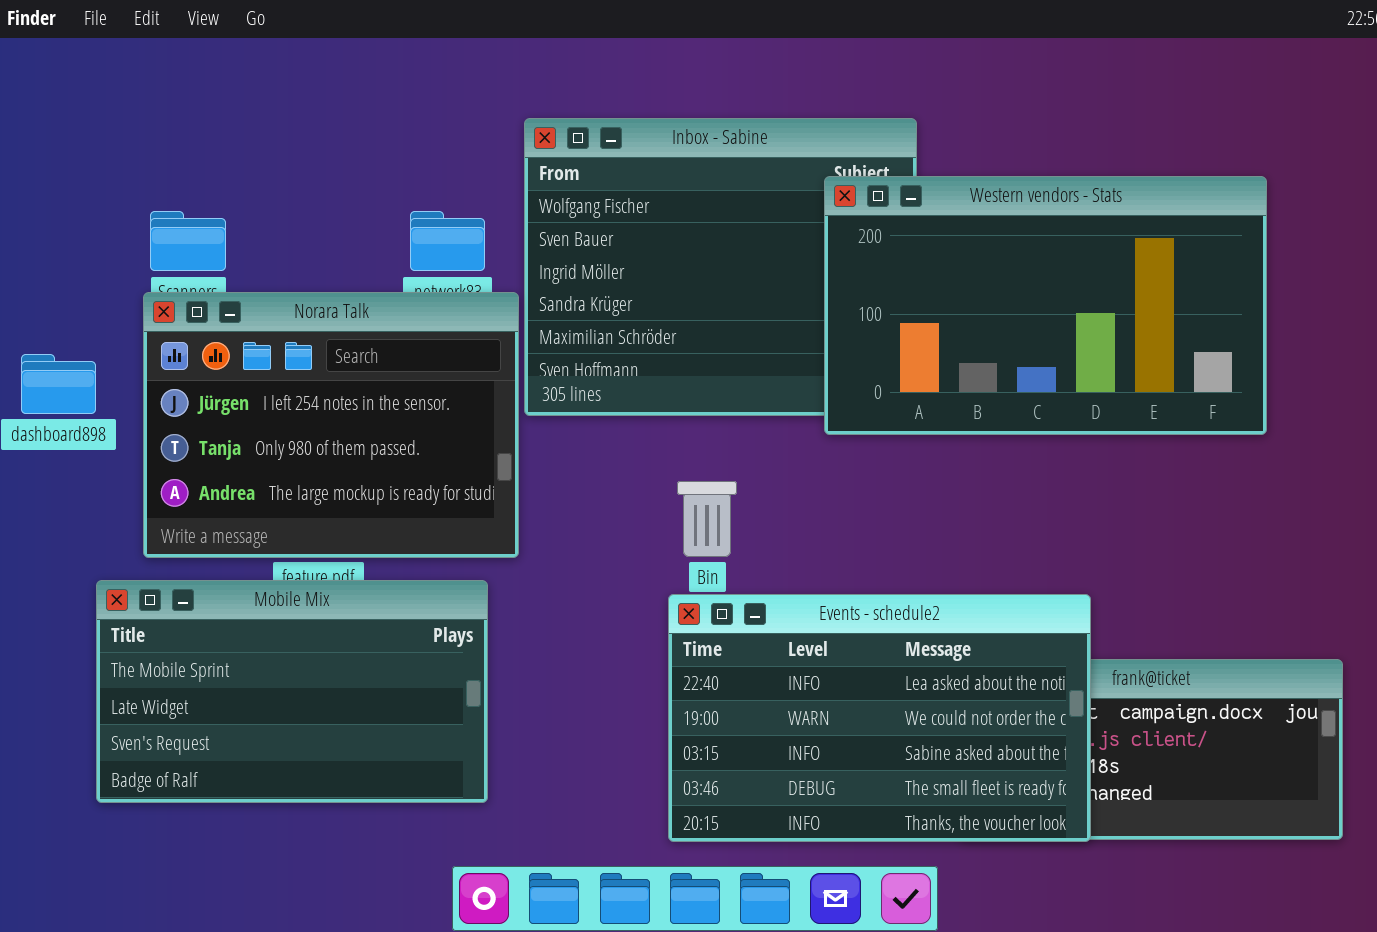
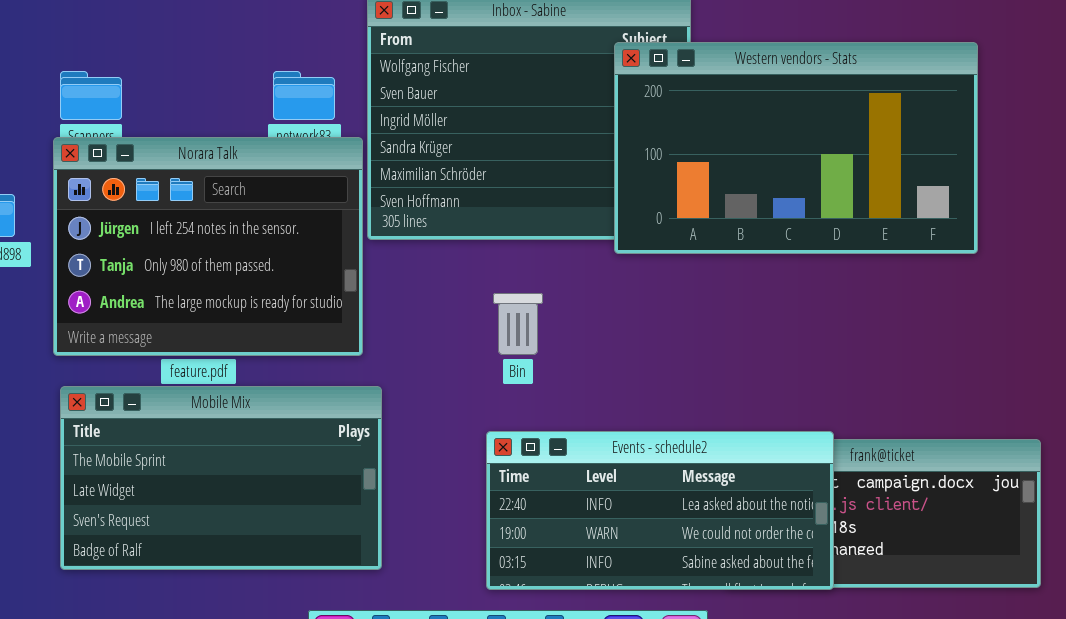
Mobile Mix: [96,580,488,803] -> [60,386,382,570], moved
Events - schedule2: [668,594,1091,842] -> [486,431,834,590], resized

